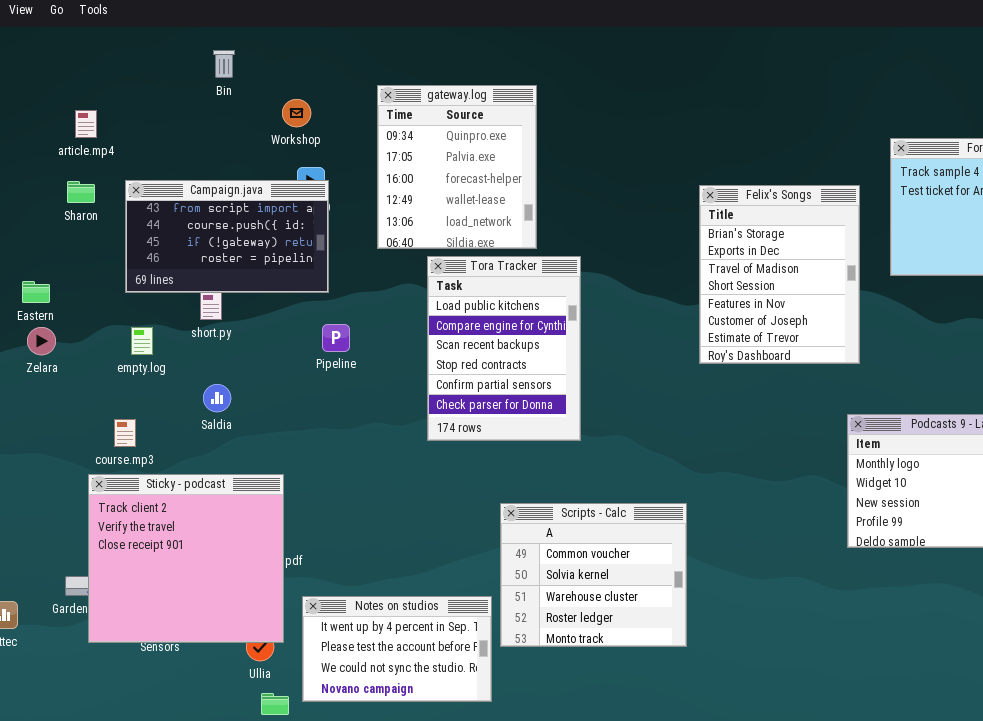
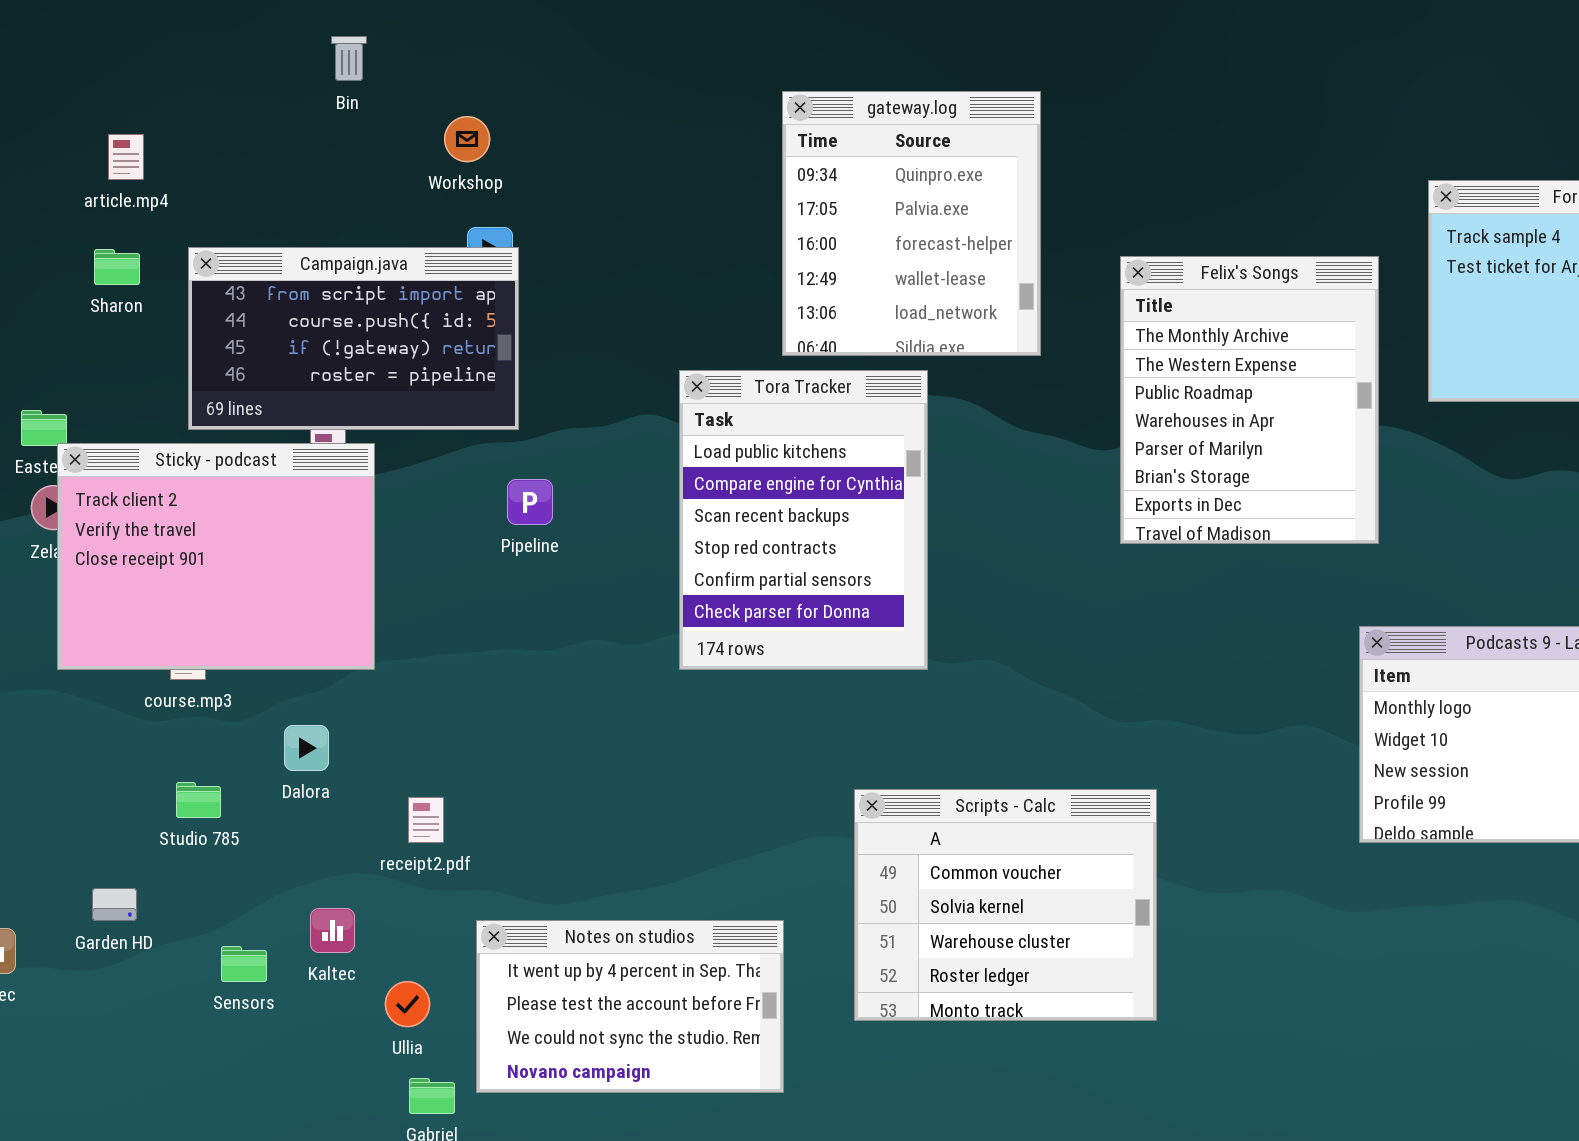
gateway.log: [377,85,537,249] -> [782,91,1041,356], moved
Felix's Songs: [699,185,860,364] -> [1120,256,1379,544], scrolled up 5 rows
Sticky - podcast: [88,474,284,643] -> [57,443,375,670], moved, resized
Scripts - Calc: [500,503,687,647] -> [854,789,1157,1021], moved

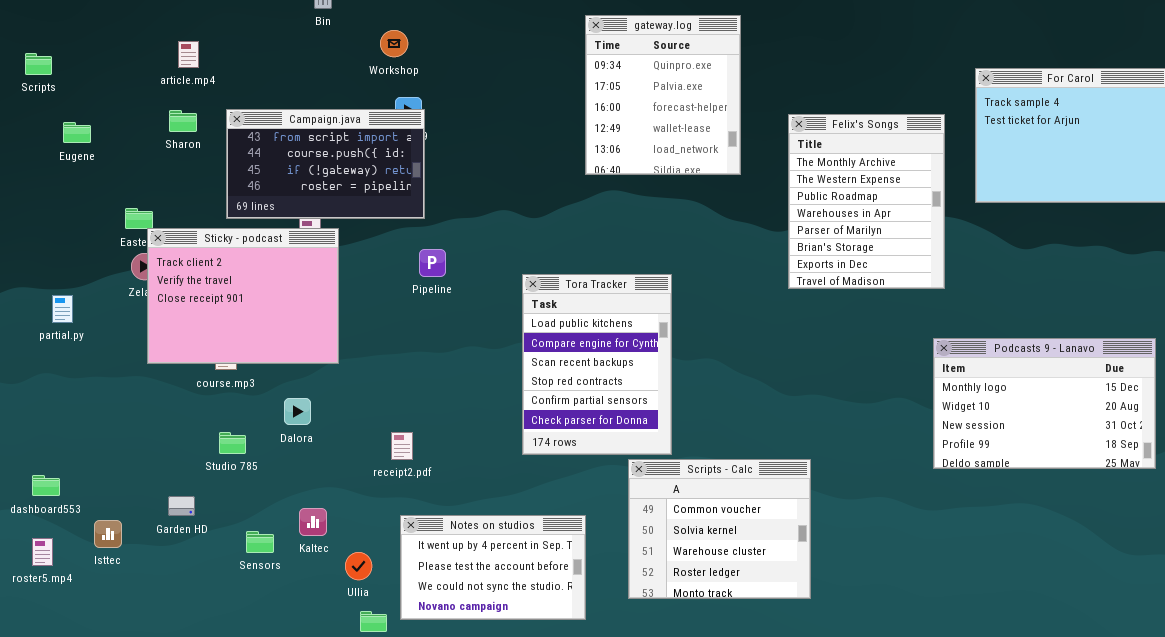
Tora Tracker: [679,370,928,670] -> [522,274,672,455], moved
Scripts - Calc: [854,789,1157,1021] -> [628,459,811,599], moved
receipt2.pdf: [408,797,444,843] -> [391,432,413,460], moved

